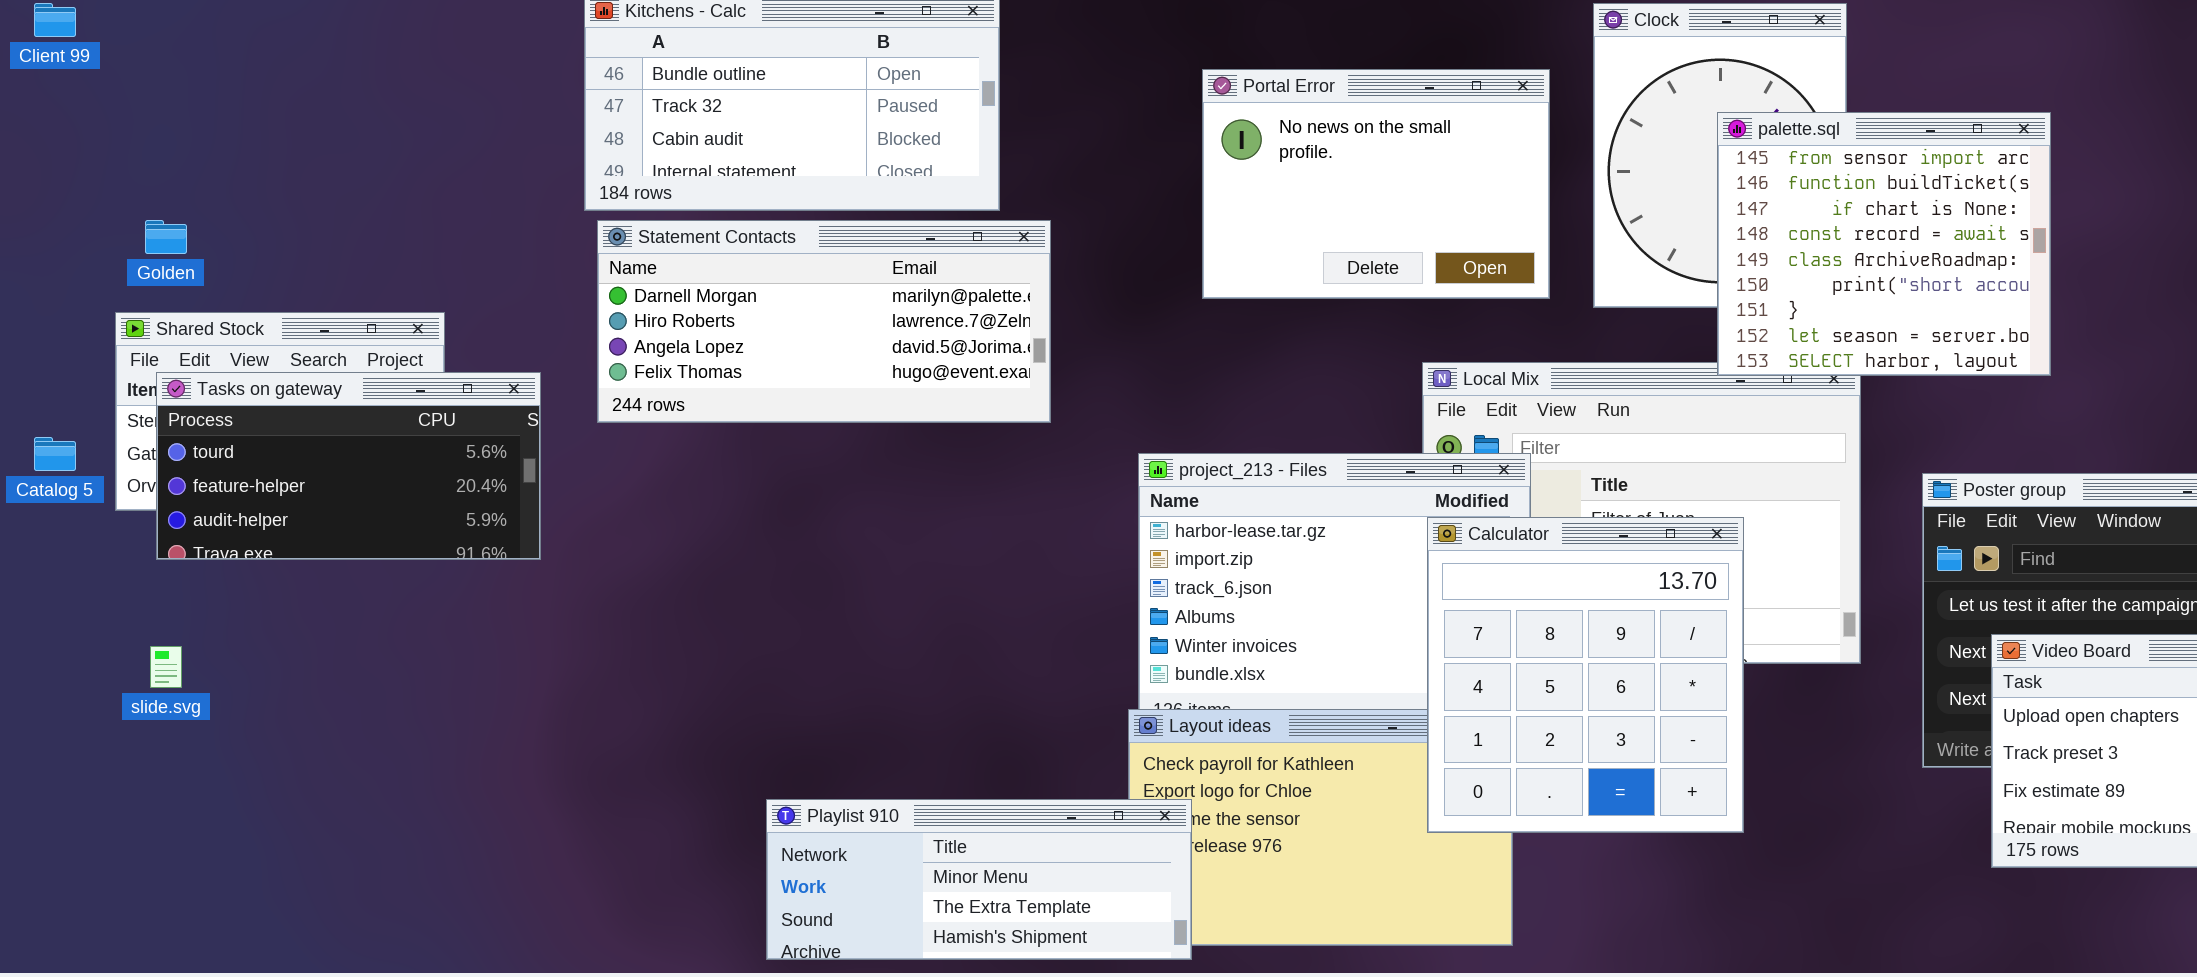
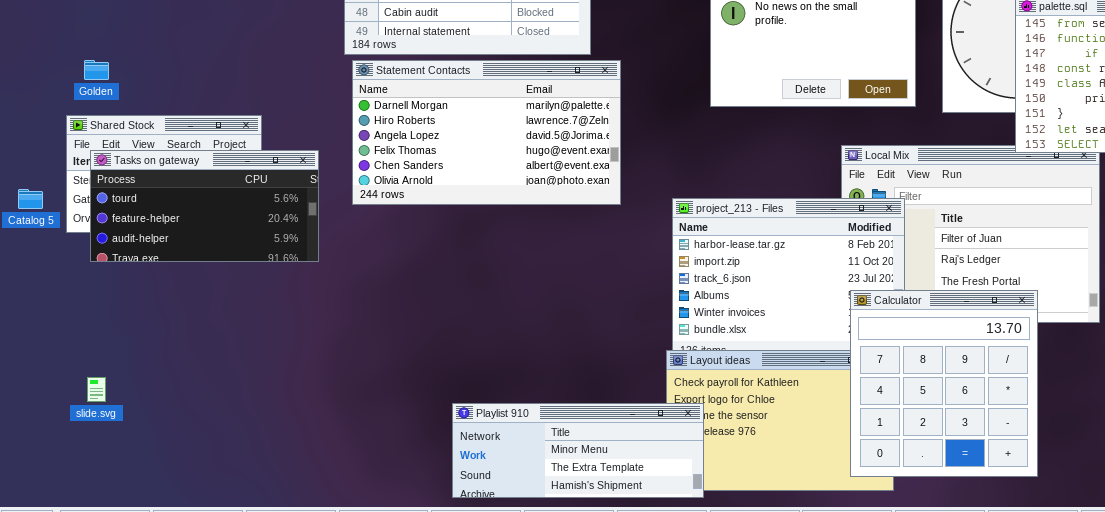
Statement Contacts: [597,220,1051,423] -> [352,60,621,205], resized
Calculator: [1427,517,1744,833] -> [850,290,1038,477], moved
slide.svg: [150,646,182,688] -> [87,377,106,402], moved

